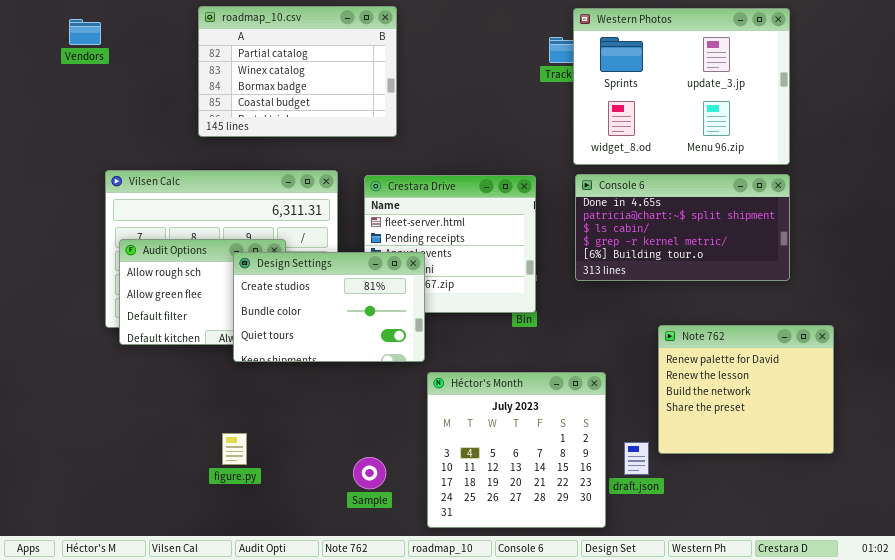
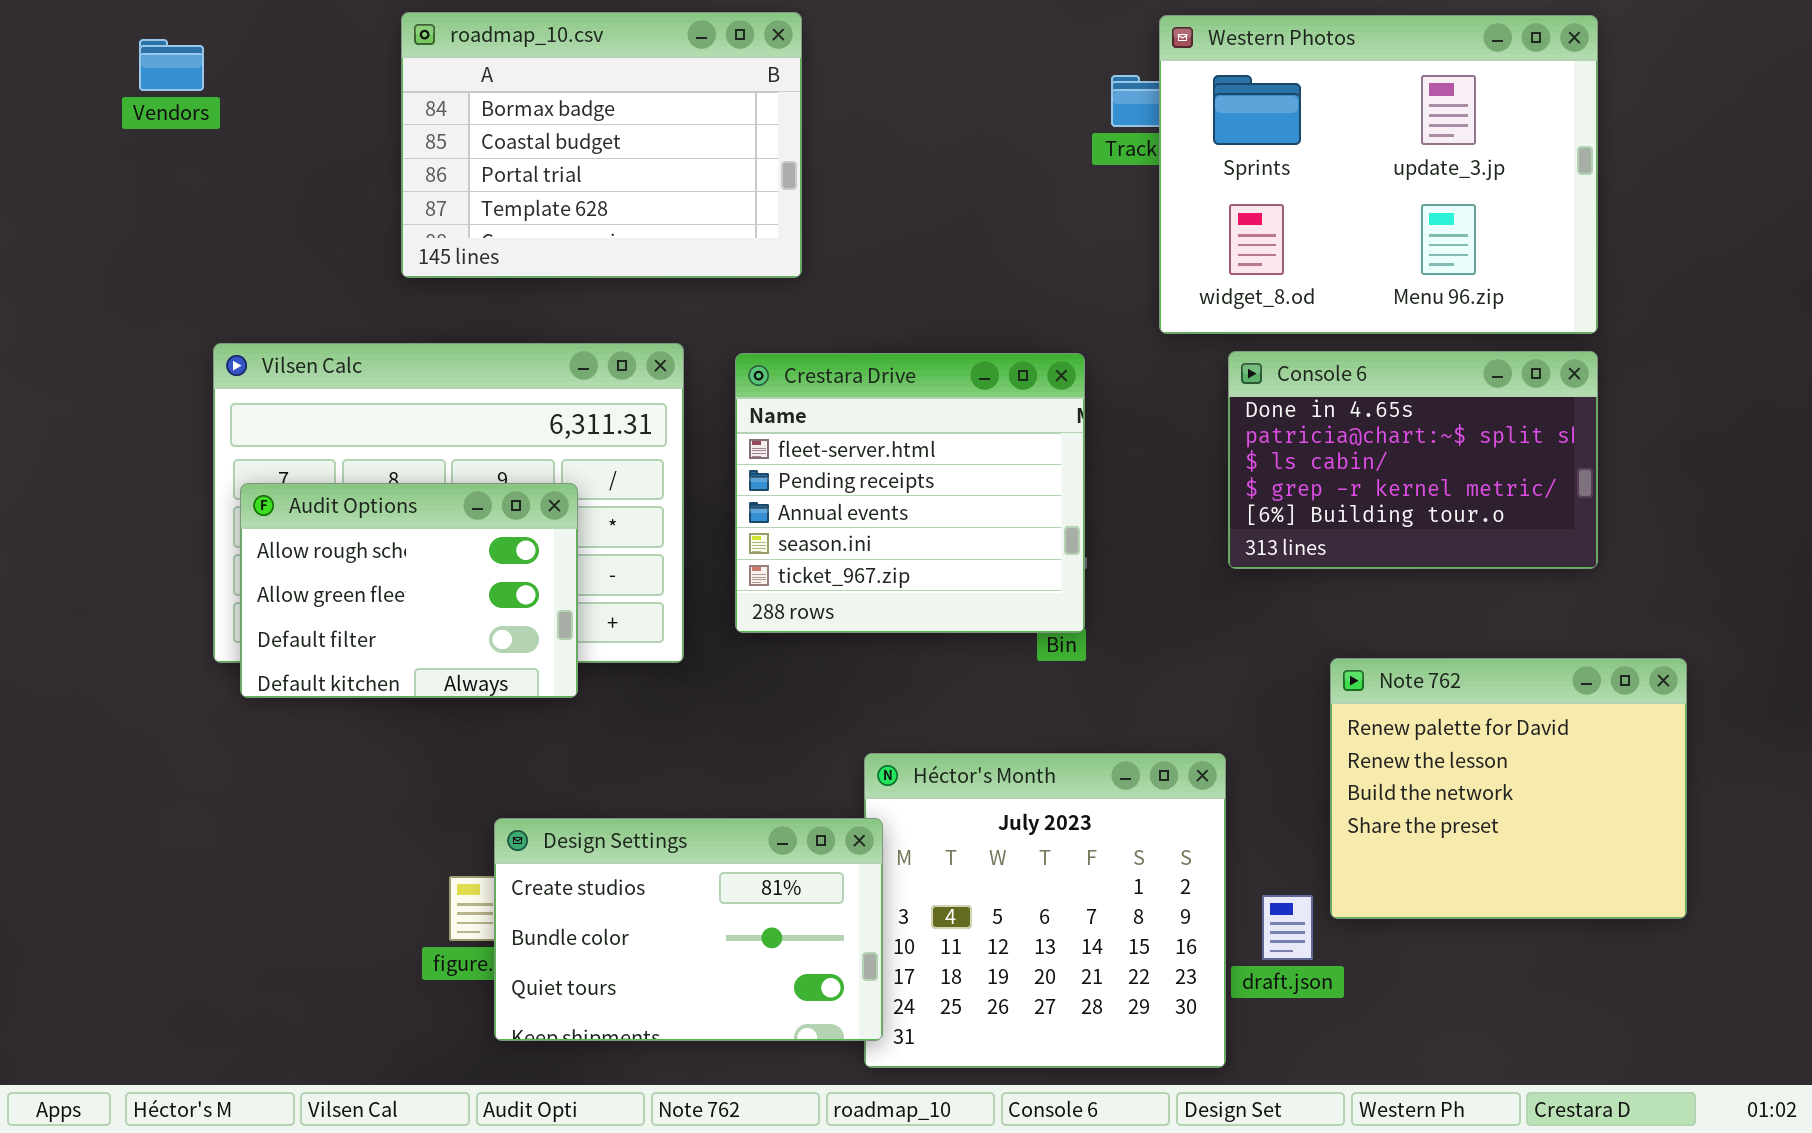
roadmap_10.csv: [198,6,397,137] -> [401,12,802,278], scrolled down 2 rows
Console 6: [575,174,790,281] -> [1228,351,1598,569], resized
Design Settings: [233,252,425,362] -> [494,818,883,1041], moved

